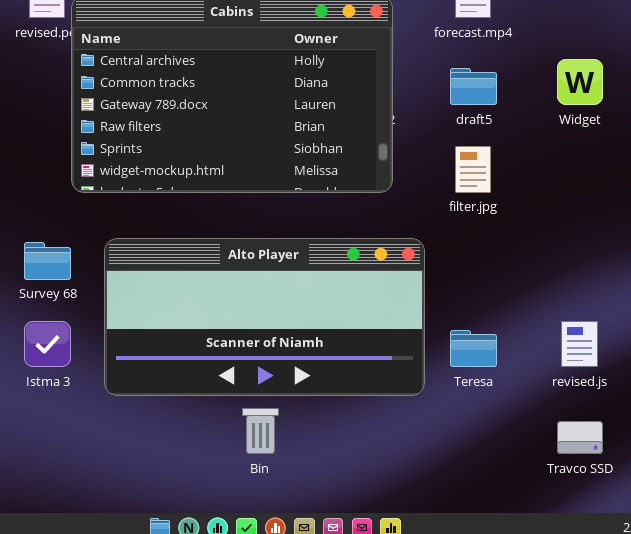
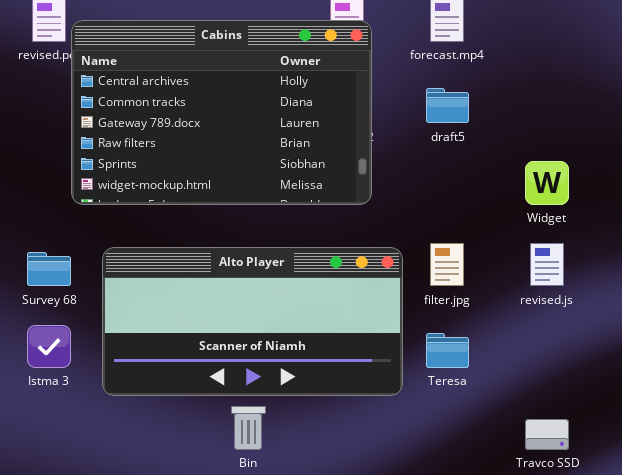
Widget: [557,59,603,105] -> [525,161,569,205], moved
filter.jpg: [455,146,491,193] -> [430,243,464,286], moved
revised.js: [561,321,598,367] -> [530,243,564,286], moved

